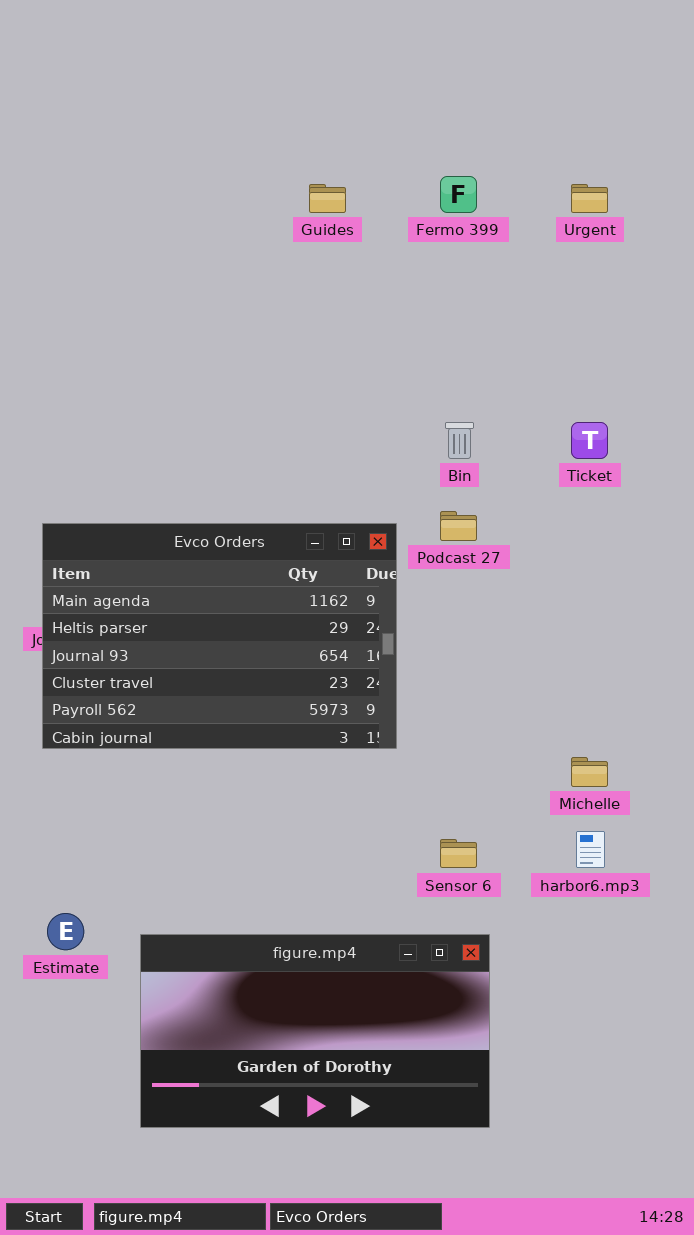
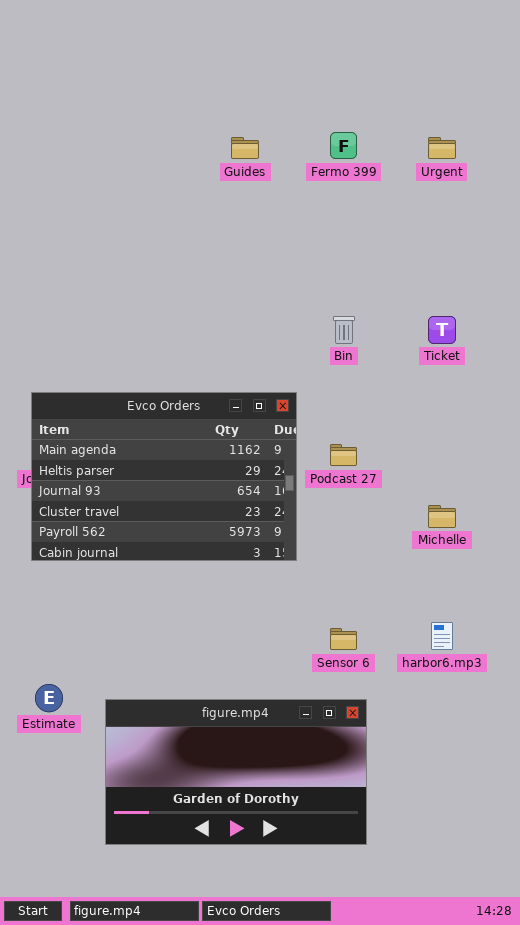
Podcast 27: [440,511,477,541] -> [330,444,357,466], moved
Michelle: [571,757,608,787] -> [428,505,456,528], moved

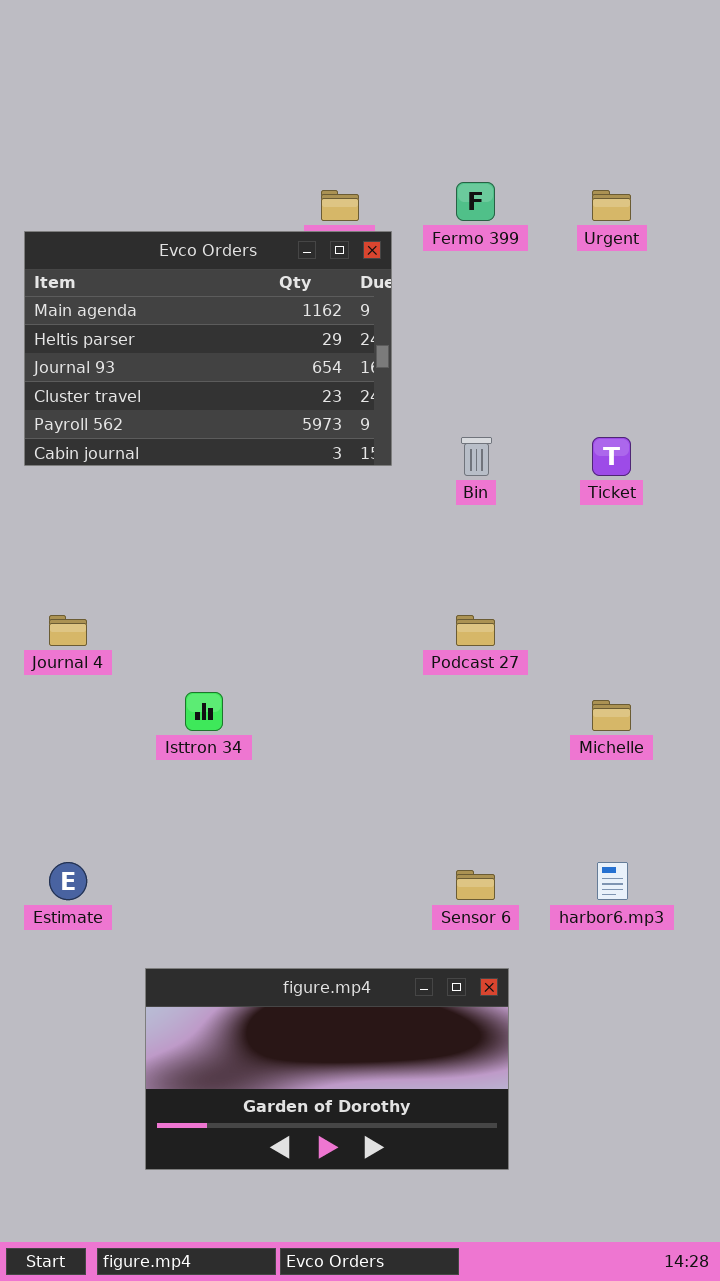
Evco Orders: [31,392,297,561] -> [24,231,392,466], moved
Estimate: [35,684,63,712] -> [49,862,87,900], moved

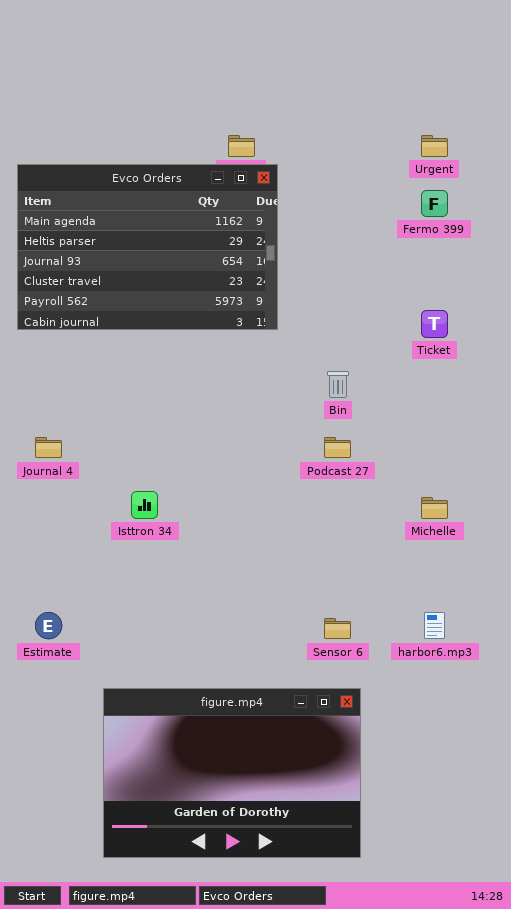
Fermo 399: [456,182,495,221] -> [421,190,448,217], moved
Bin: [461,437,492,476] -> [327,371,349,398], moved
figure.mp4: [145,968,509,1170] -> [103,688,361,858], resized

